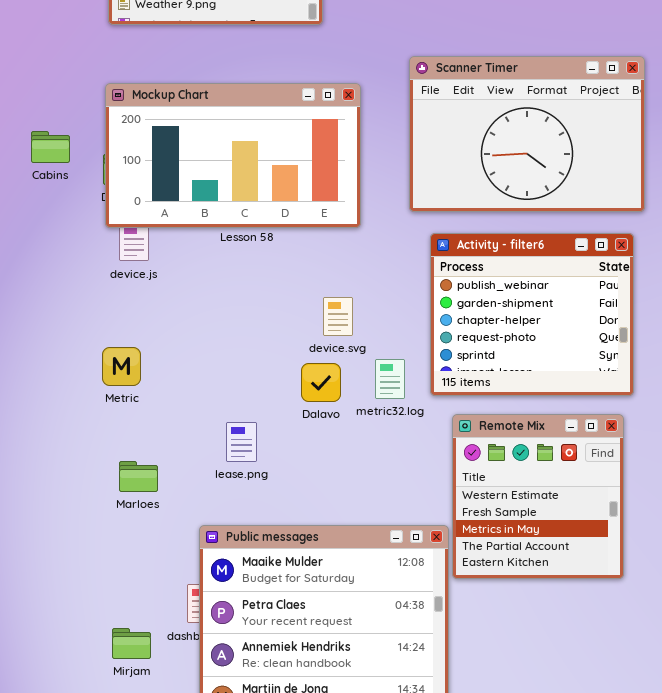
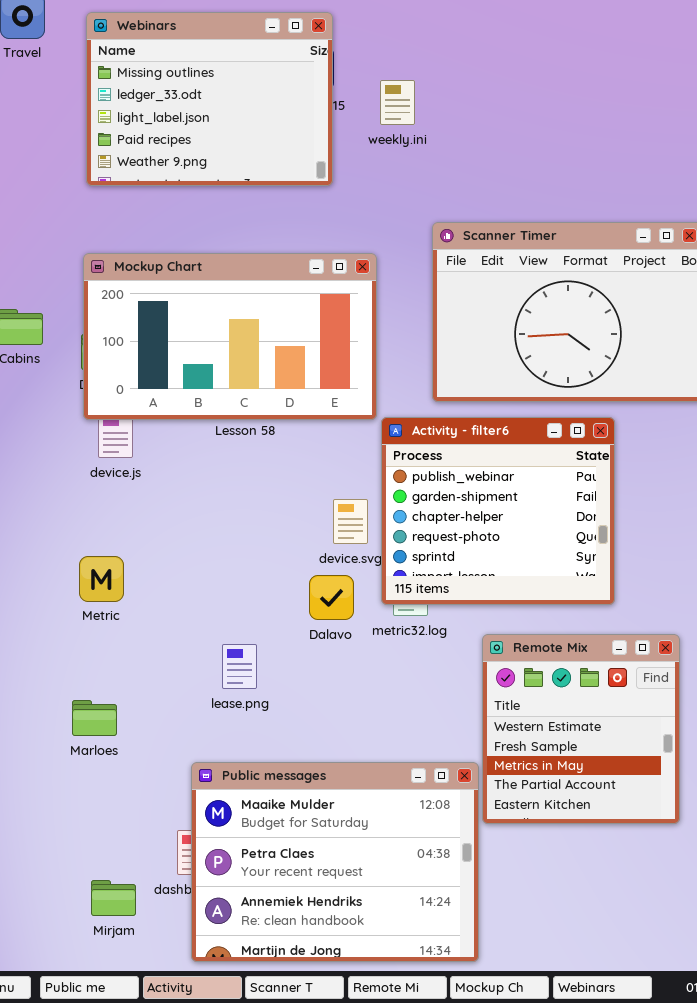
Activity - filter6: [430,233,634,396] -> [381,417,615,605], moved
Marloes: [119,461,158,492] -> [72,700,117,736], moved

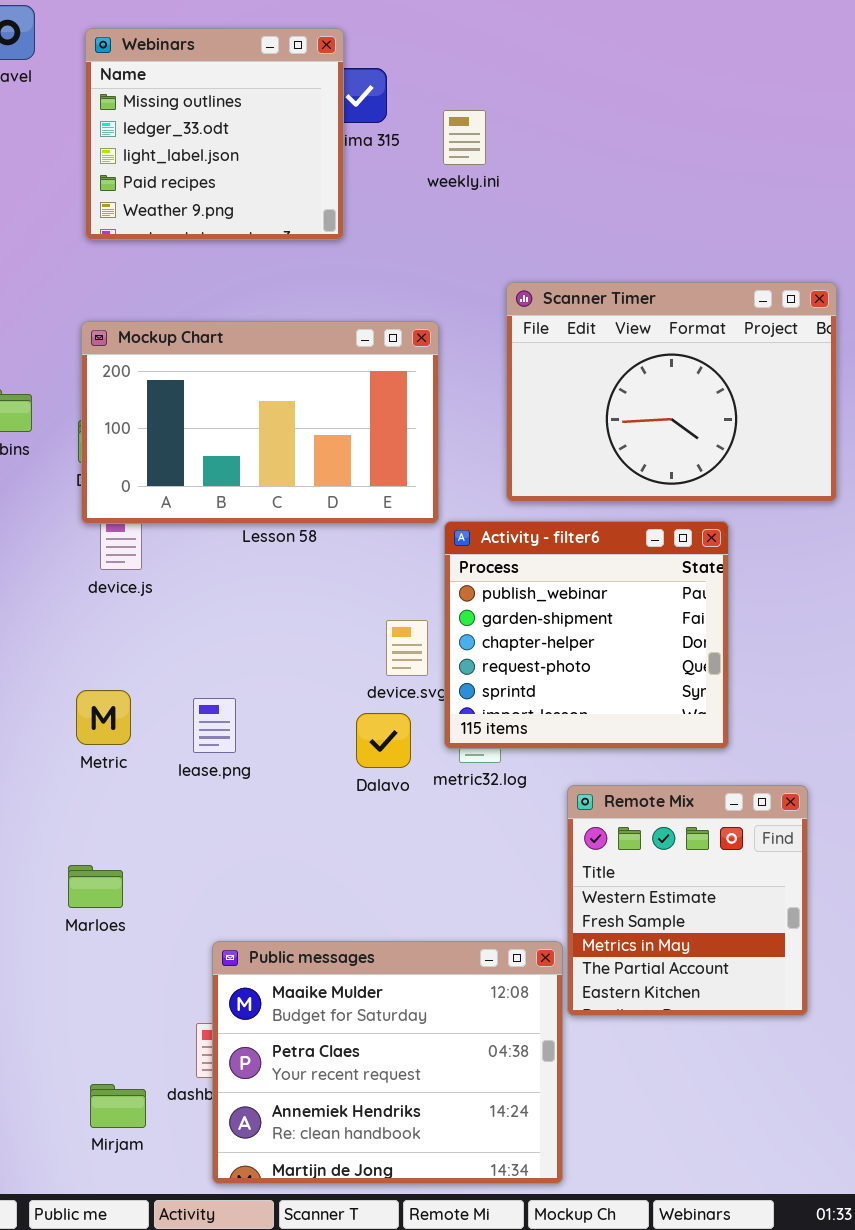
Webinars: [86,12,333,186] -> [85,28,344,240], resized
lease.png: [222,644,257,689] -> [193,698,236,753], moved

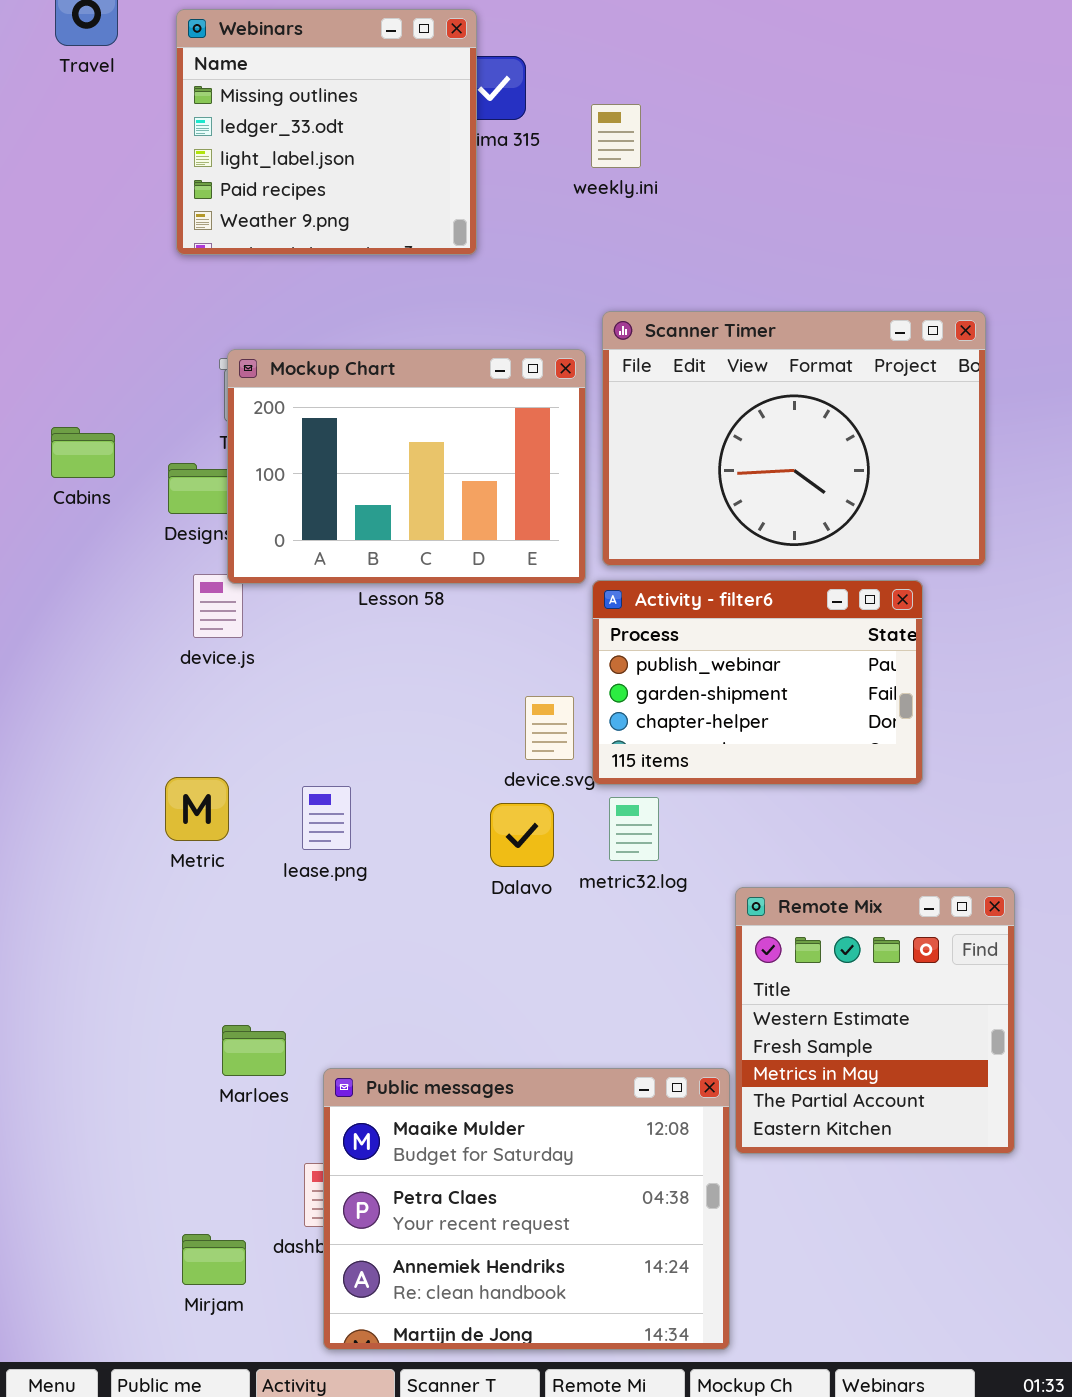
Scanner Timer: [506,282,837,502] -> [602,311,986,566], moved
Mockup Chart: [81,321,439,524] -> [227,349,586,584], resized
Activity - filter6: [444,521,729,749] -> [592,580,923,785], resized
Marloes: [68,865,123,908] -> [222,1025,286,1076], moved

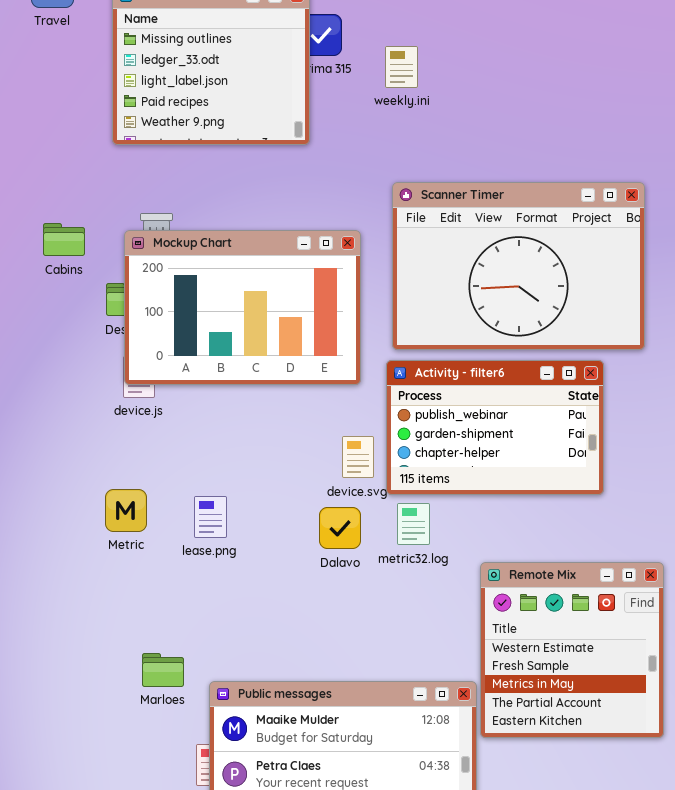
Mockup Chart: [227,349,586,584] -> [124,230,361,385], moved
Cabins: [51,427,115,478] -> [43,223,85,256], moved

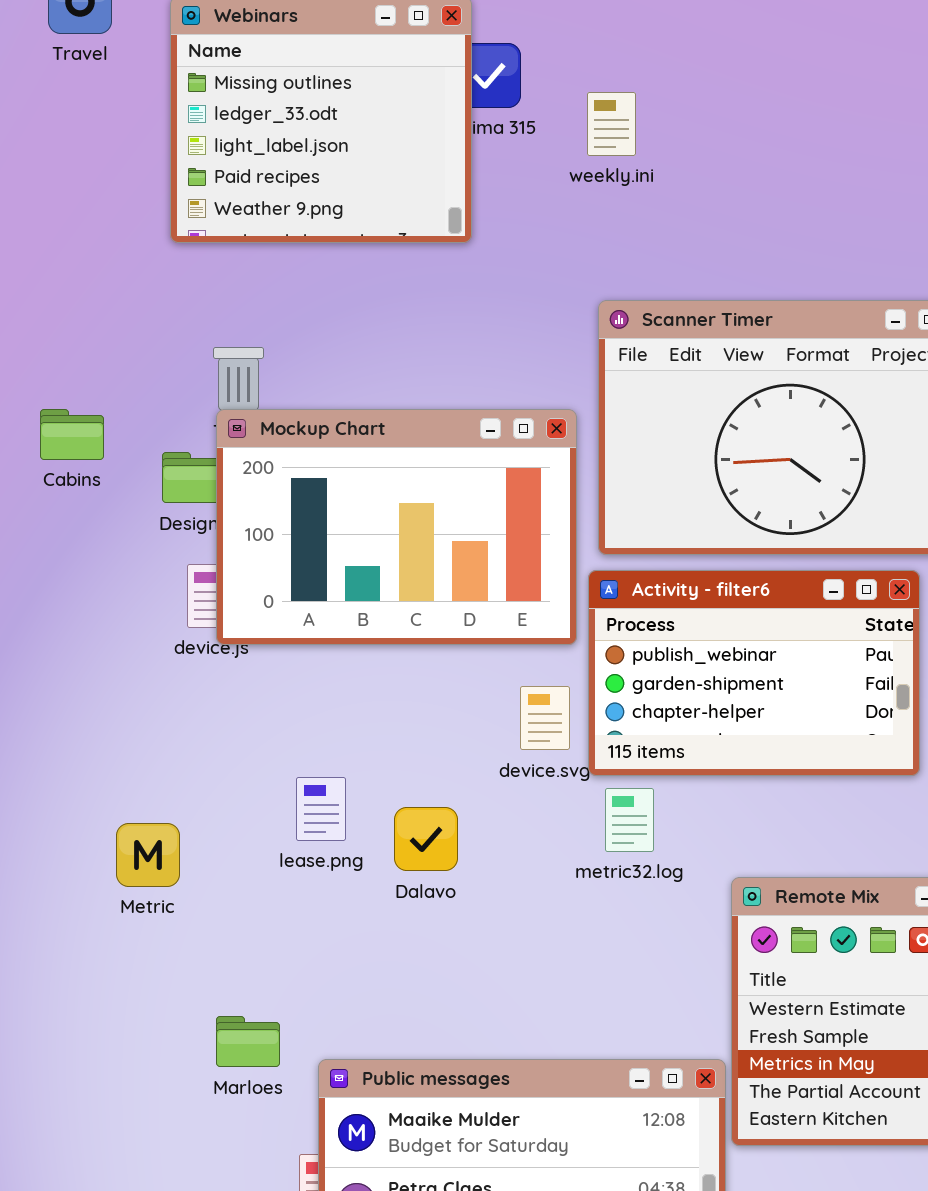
Cabins: [43,223,85,256] -> [40,409,104,460], moved
Mockup Chart: [124,230,361,385] -> [216,409,577,645], moved
Metric: [105,489,147,532] -> [116,823,180,887], moved
Dalavo: [319,507,361,549] -> [394,807,458,871], moved

